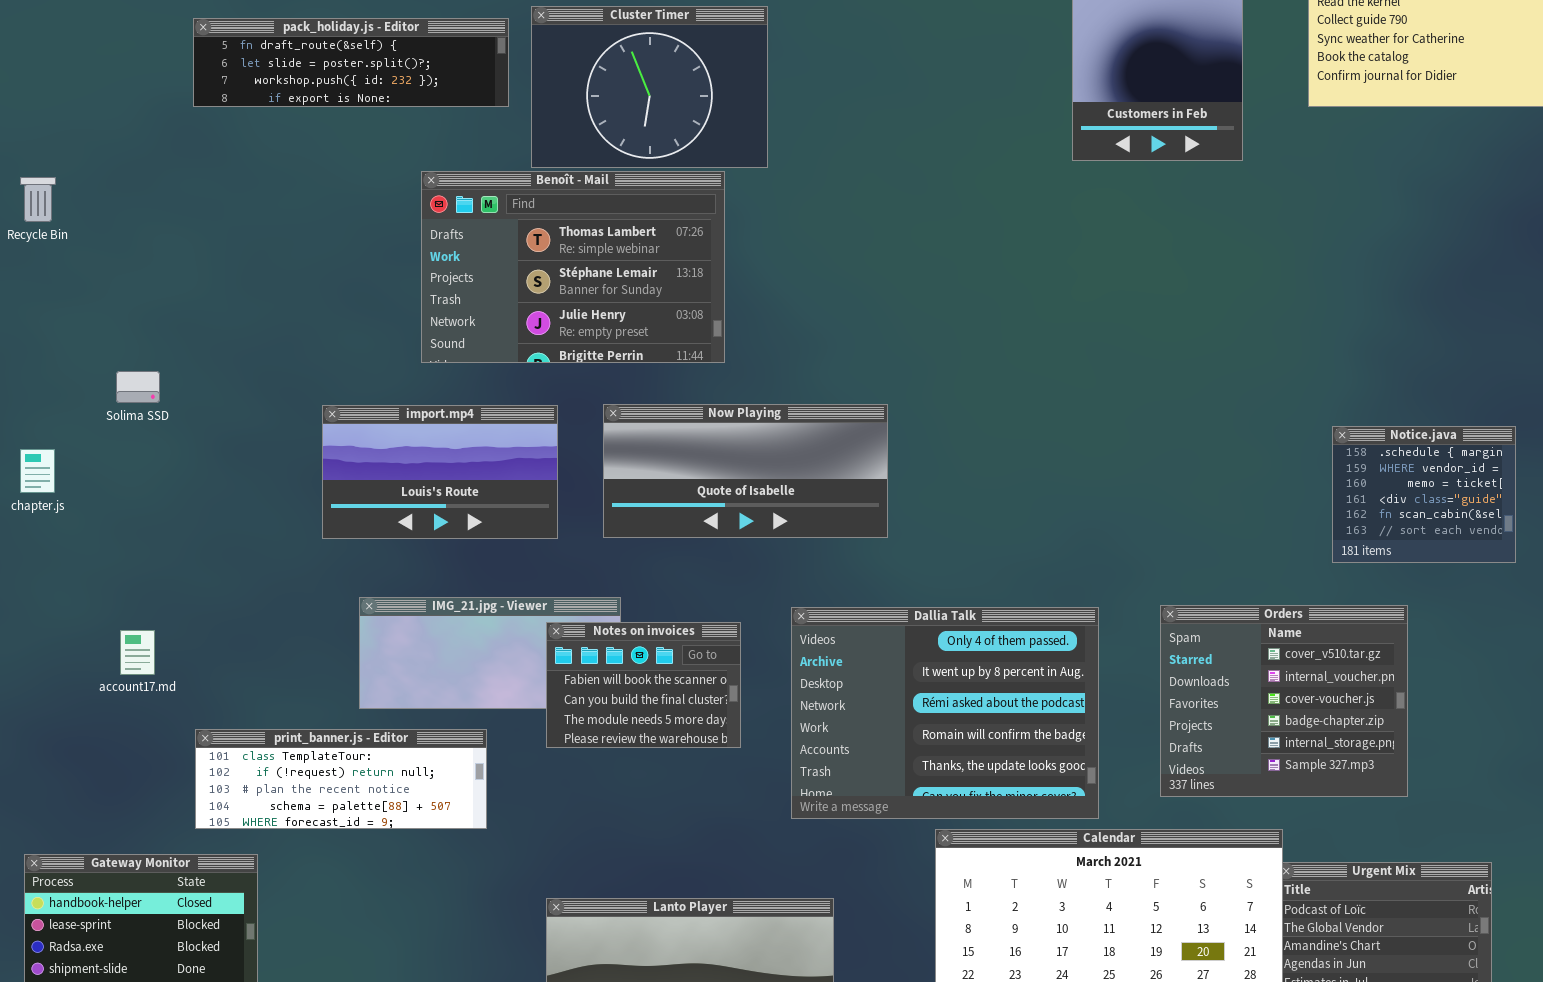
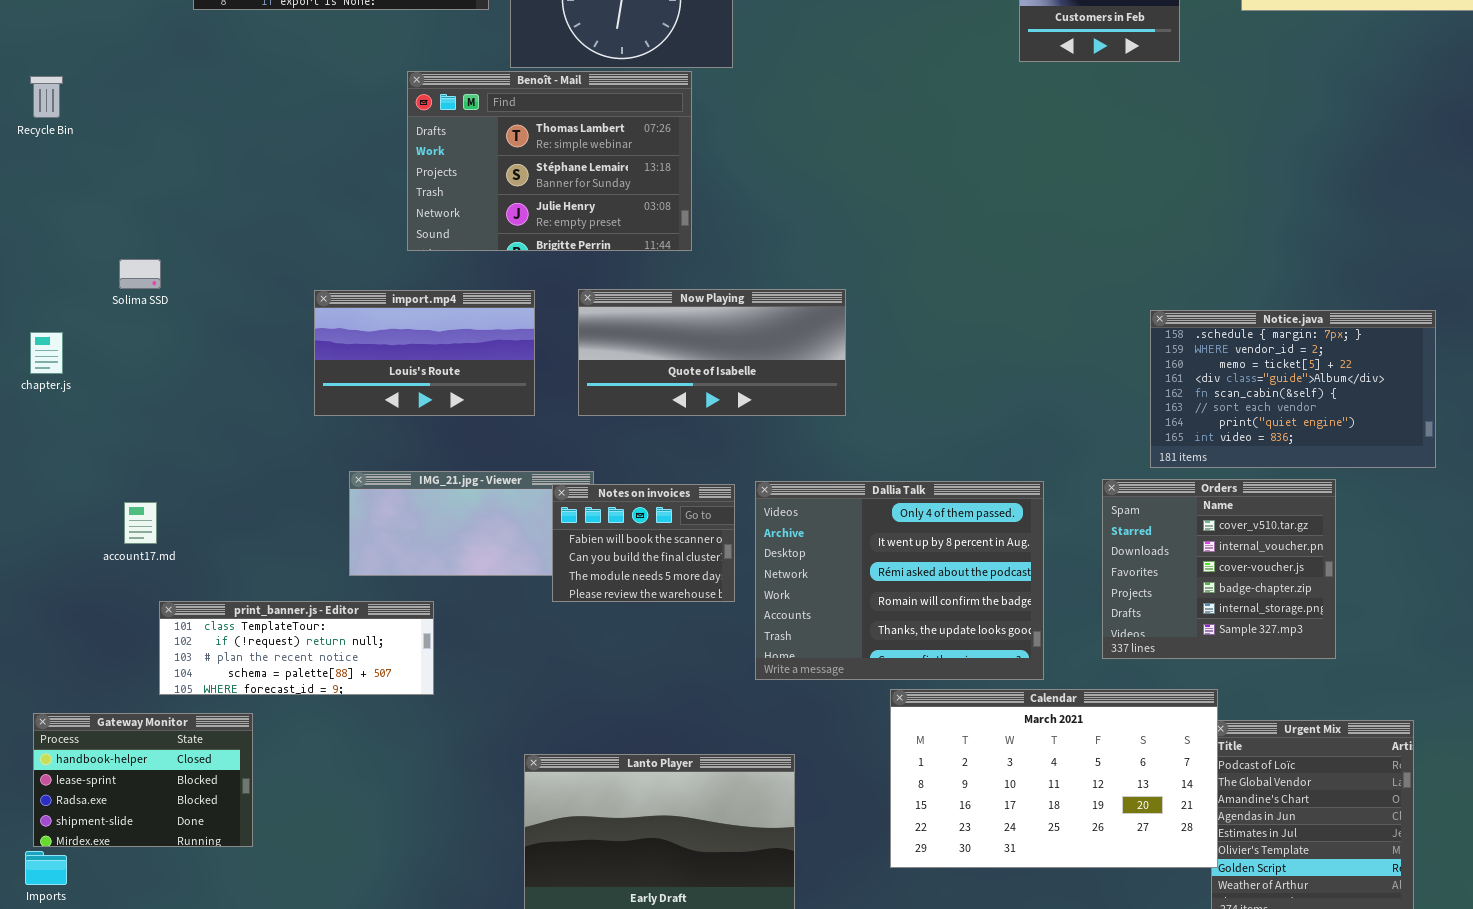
Notice.java: [1332,426,1516,563] -> [1150,310,1436,468], resized
Notes on invoices: [546,622,741,748] -> [552,484,735,602], moved
print_banner.js - Editor: [195,729,487,829] -> [159,601,434,695], moved

